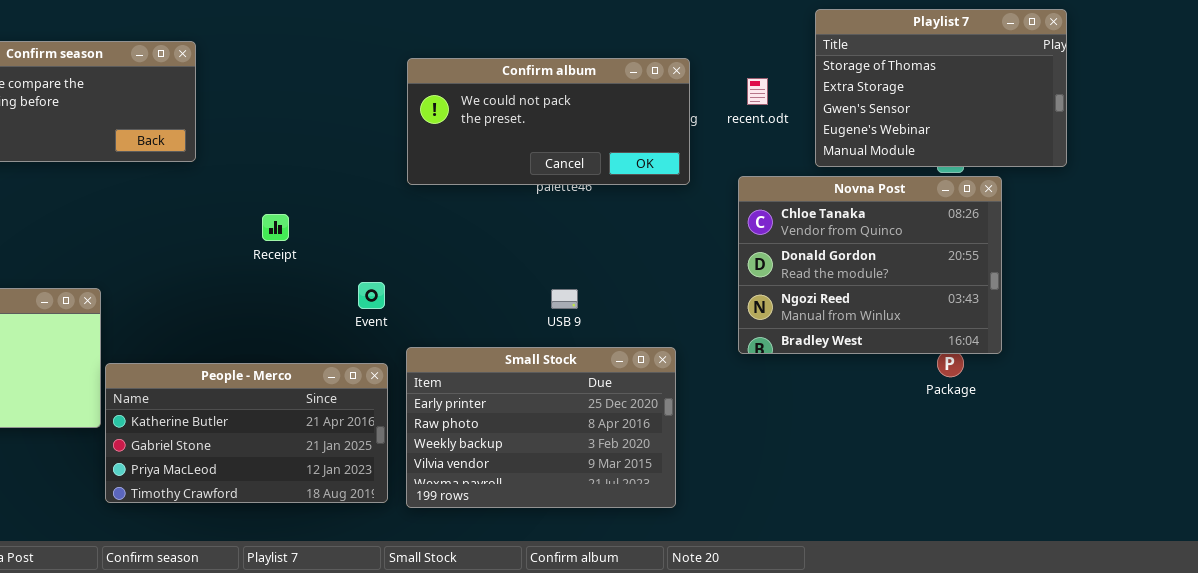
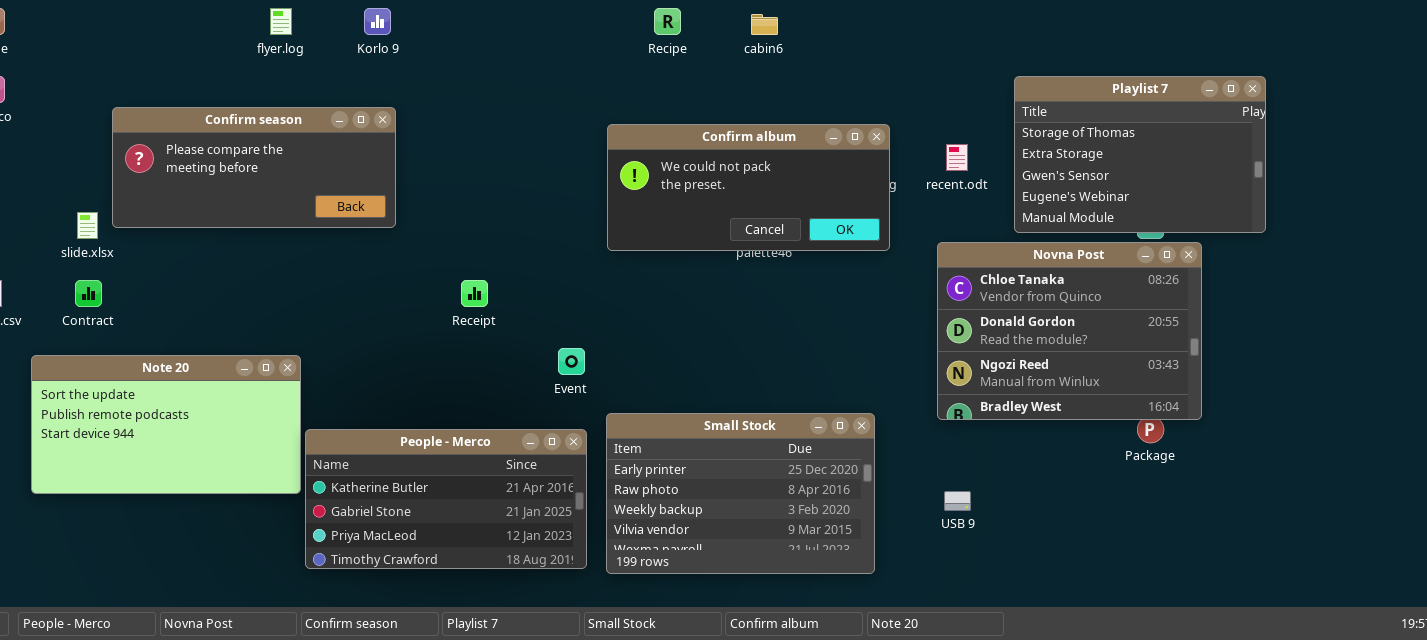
USB 9: [551,289,578,309] -> [944,491,971,511], moved

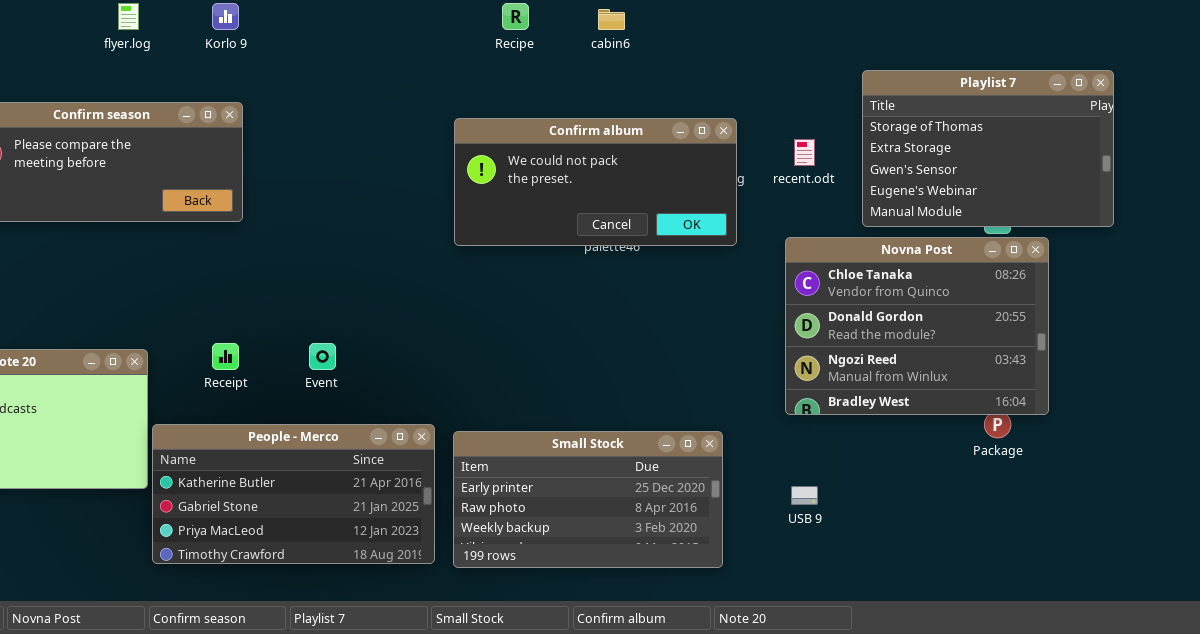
Receipt: [461,280,488,307] -> [212,343,239,370], moved
Event: [558,348,585,375] -> [309,343,336,370], moved
Small Stock: [606,413,875,574] -> [453,431,723,568], resized

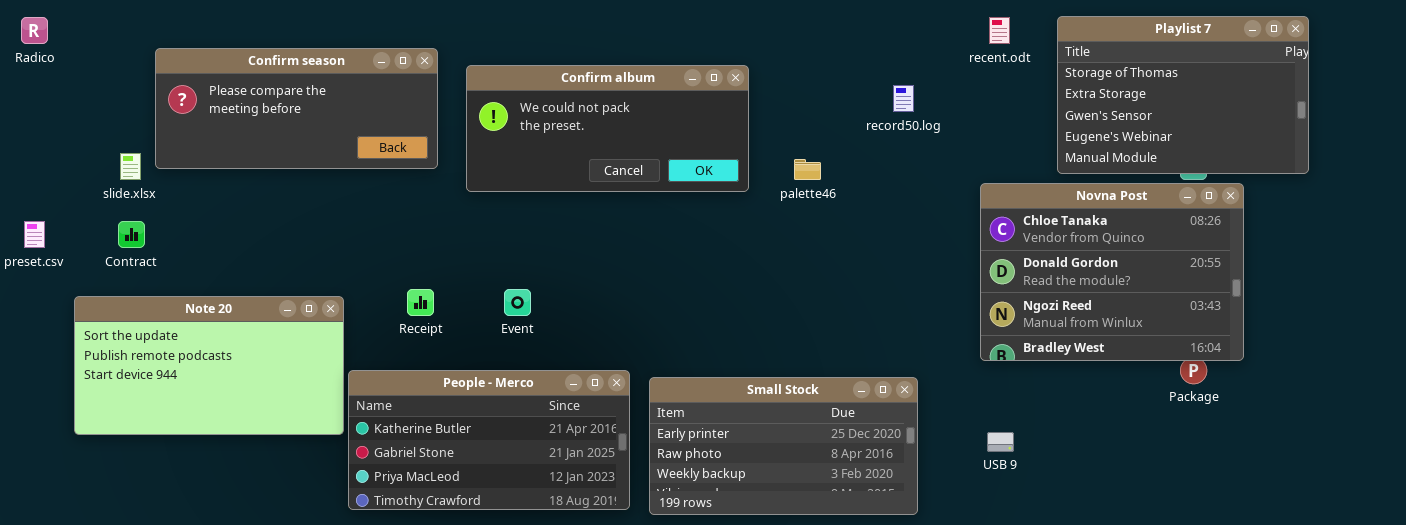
Confirm album: [454,118,737,246] -> [466,65,749,192], moved
recent.odt: [794,139,815,166] -> [989,17,1010,44], moved

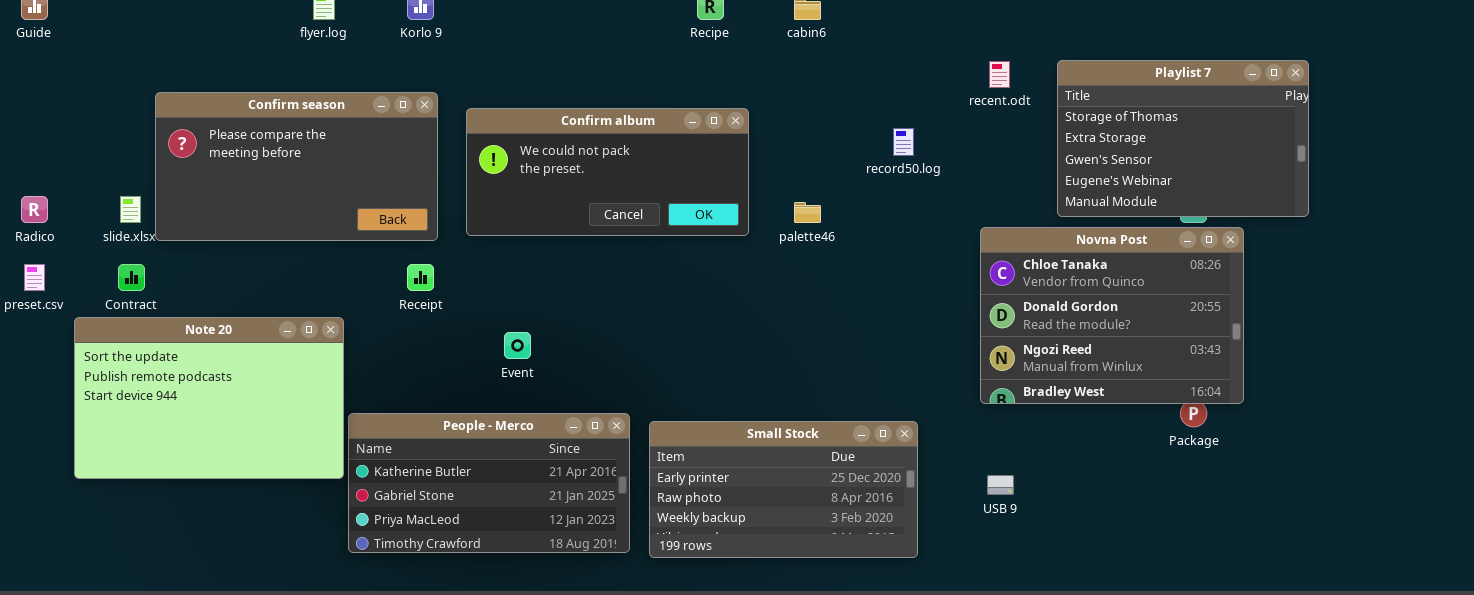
Radico: [21,17,48,44] -> [21,196,48,223], moved
Confirm season: [155,48,438,169] -> [155,92,438,241], resized
Receipt: [407,289,434,316] -> [407,264,434,291], moved
Note 20: [74,296,344,435] -> [74,317,344,479], resized

